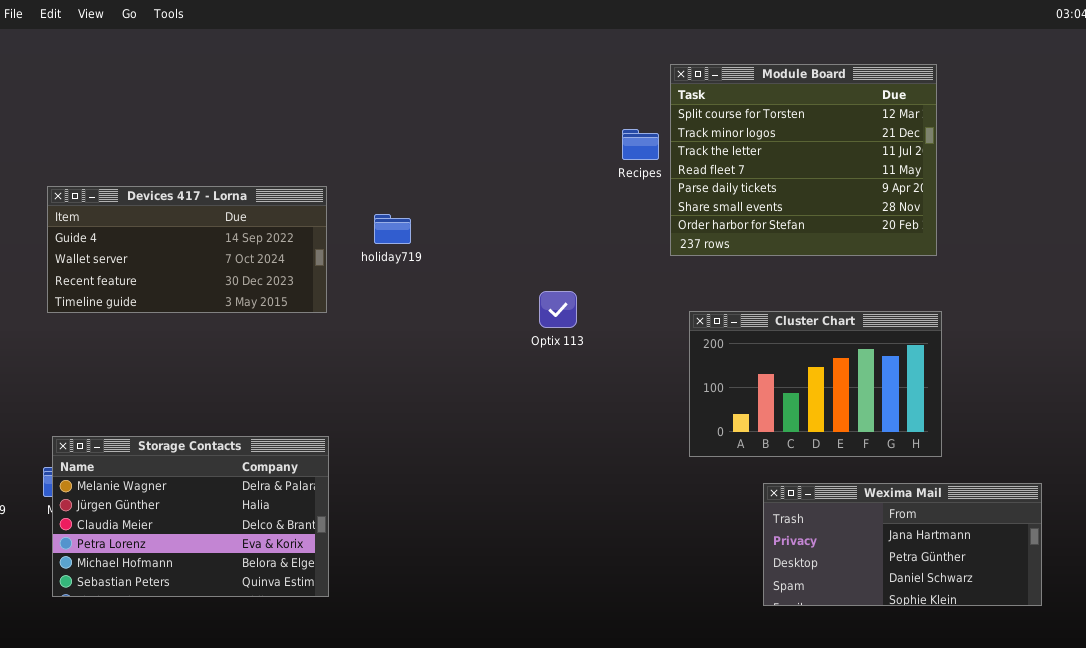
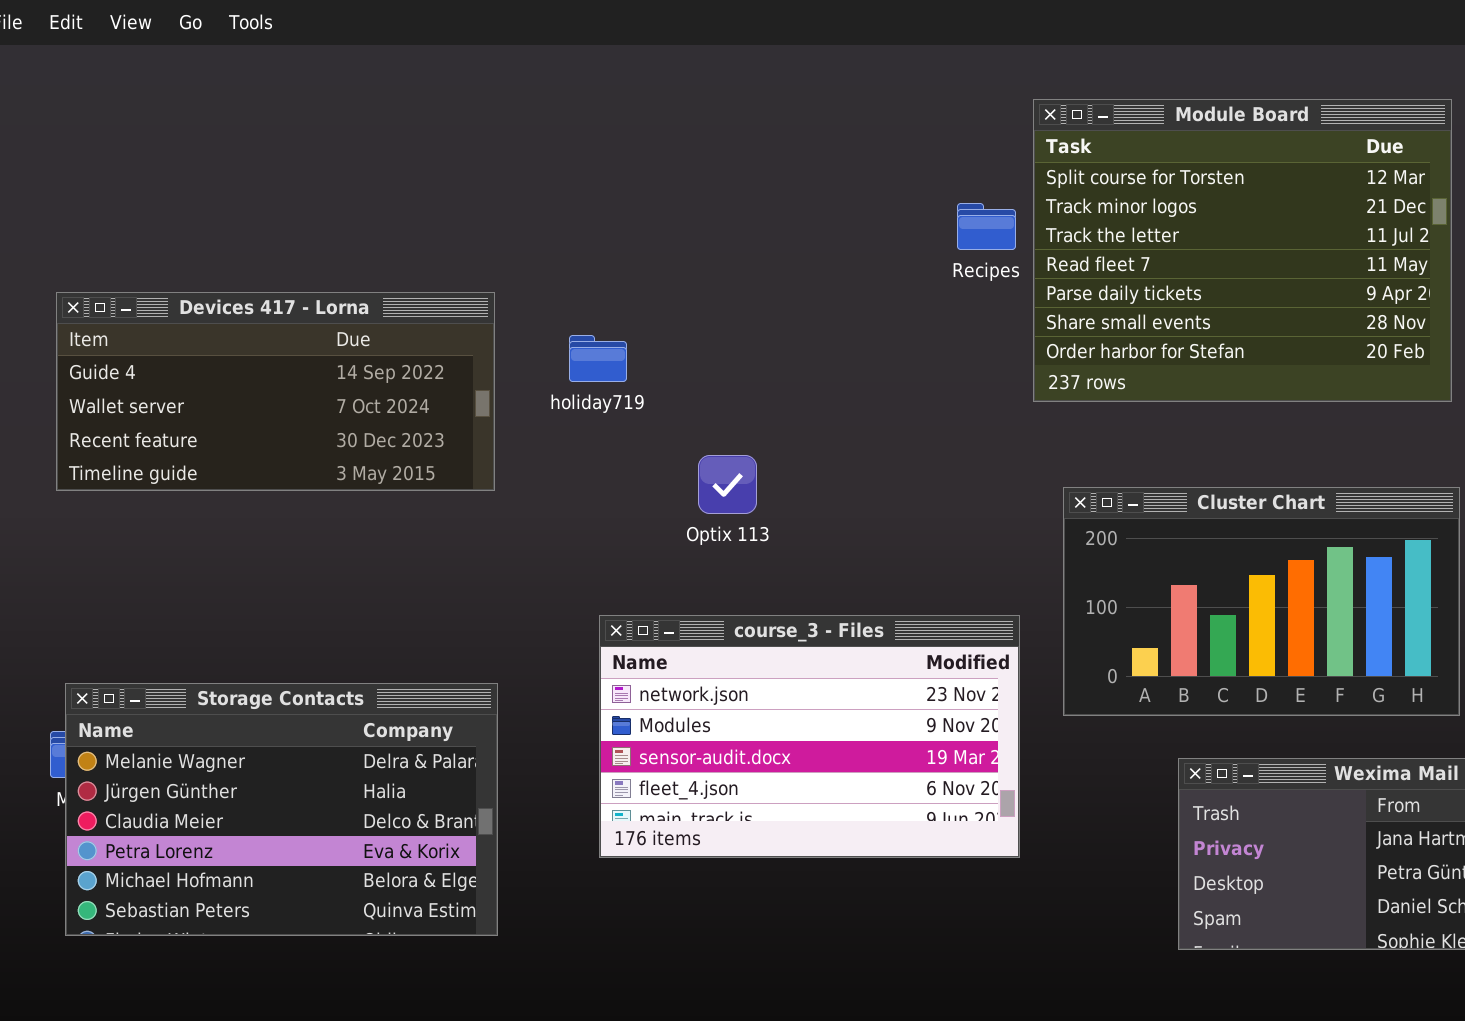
Optix 113: [539,291,577,328] -> [698,455,757,514], moved
course_3 - Files: none -> [599,615,1020,858], opened

